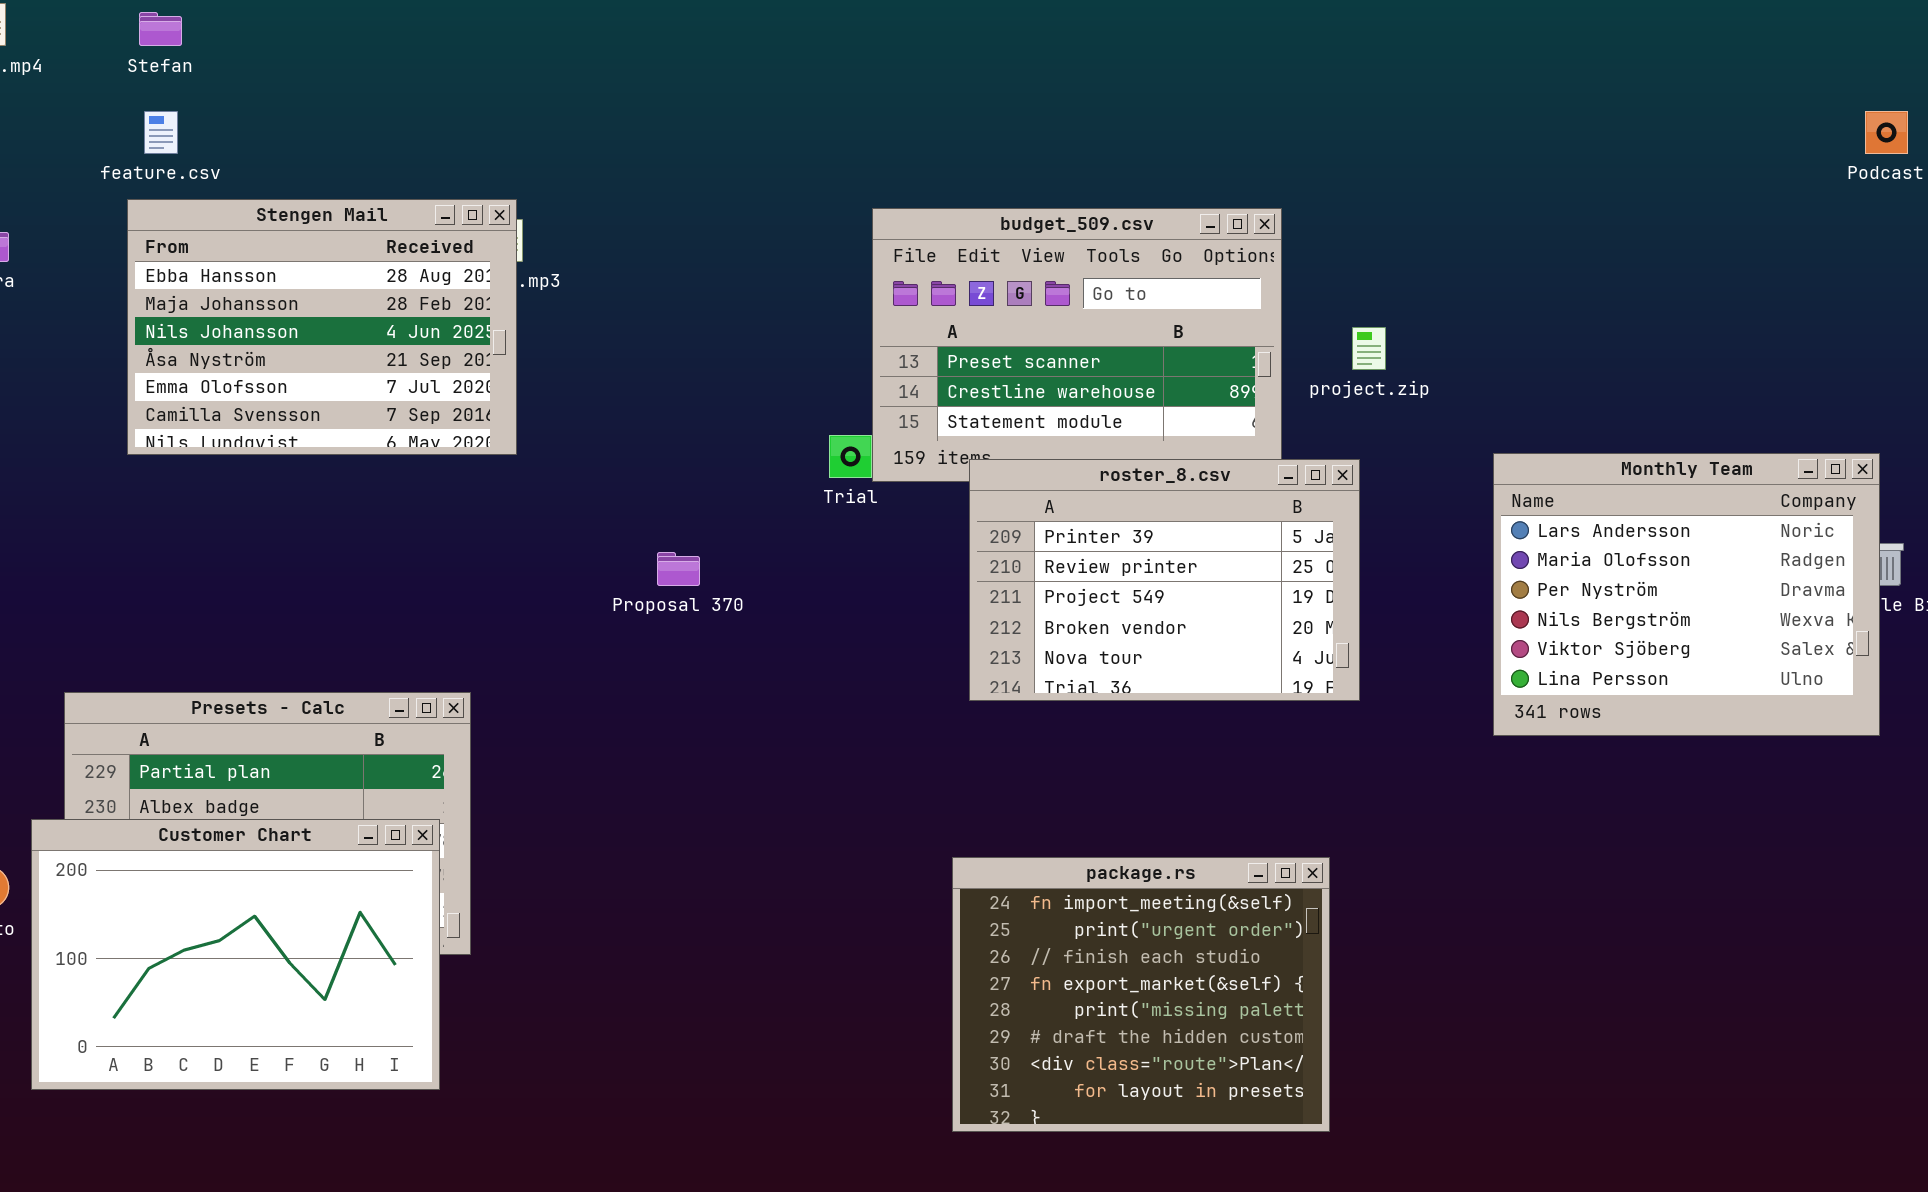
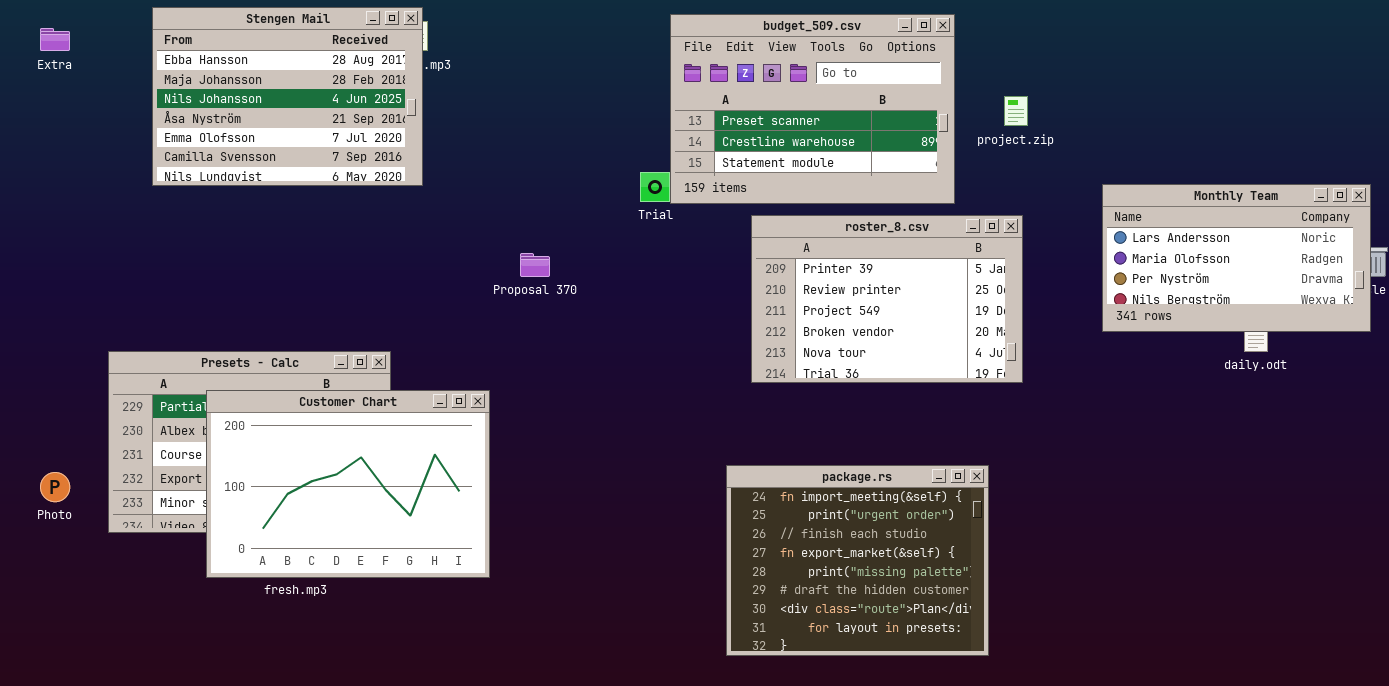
Monthly Team: [1493,453,1880,736] -> [1102,184,1371,332], resized
roster_8.csv: [969,459,1360,701] -> [751,215,1023,383], moved
Customer Chart: [31,819,440,1090] -> [206,390,490,578], moved

